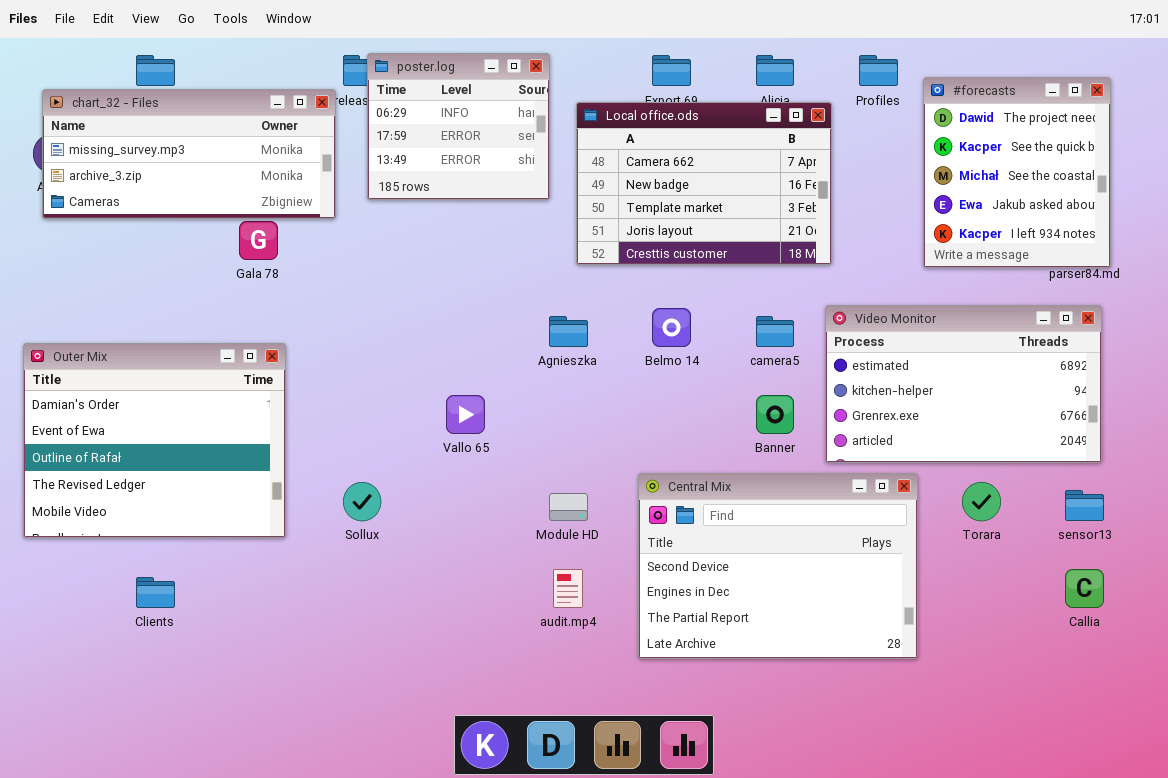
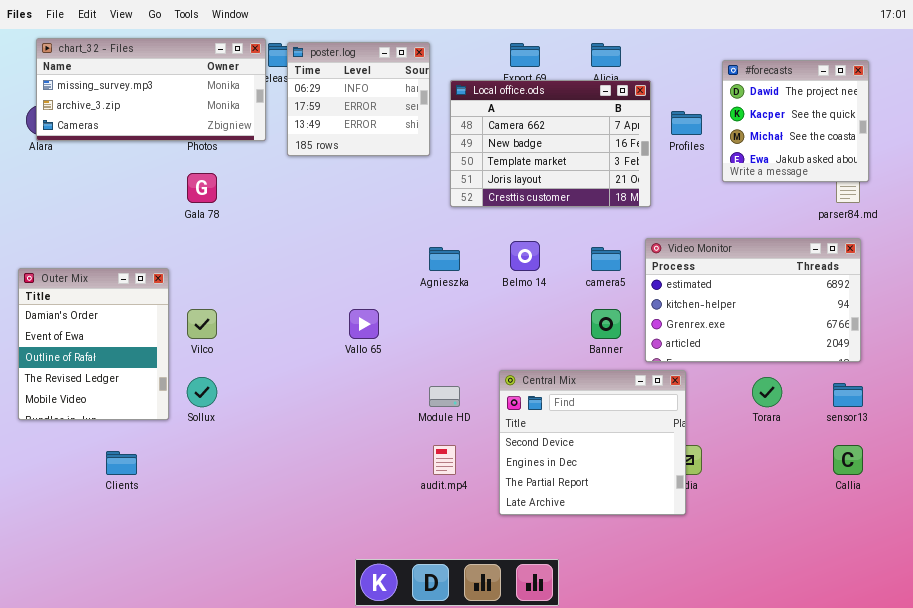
Profiles: [859,55,898,86] -> [671,111,702,135], moved
#forecasts: [923,77,1111,268] -> [722,60,869,182], resized
chart_32 - Files: [42,89,336,219] -> [36,38,266,141], moved
Outer Mix: [23,343,286,538] -> [18,268,169,420], resized
Central Mix: [638,473,918,659] -> [499,370,686,515], resized
Sollux: [343,482,381,521] -> [187,377,217,407], moved

